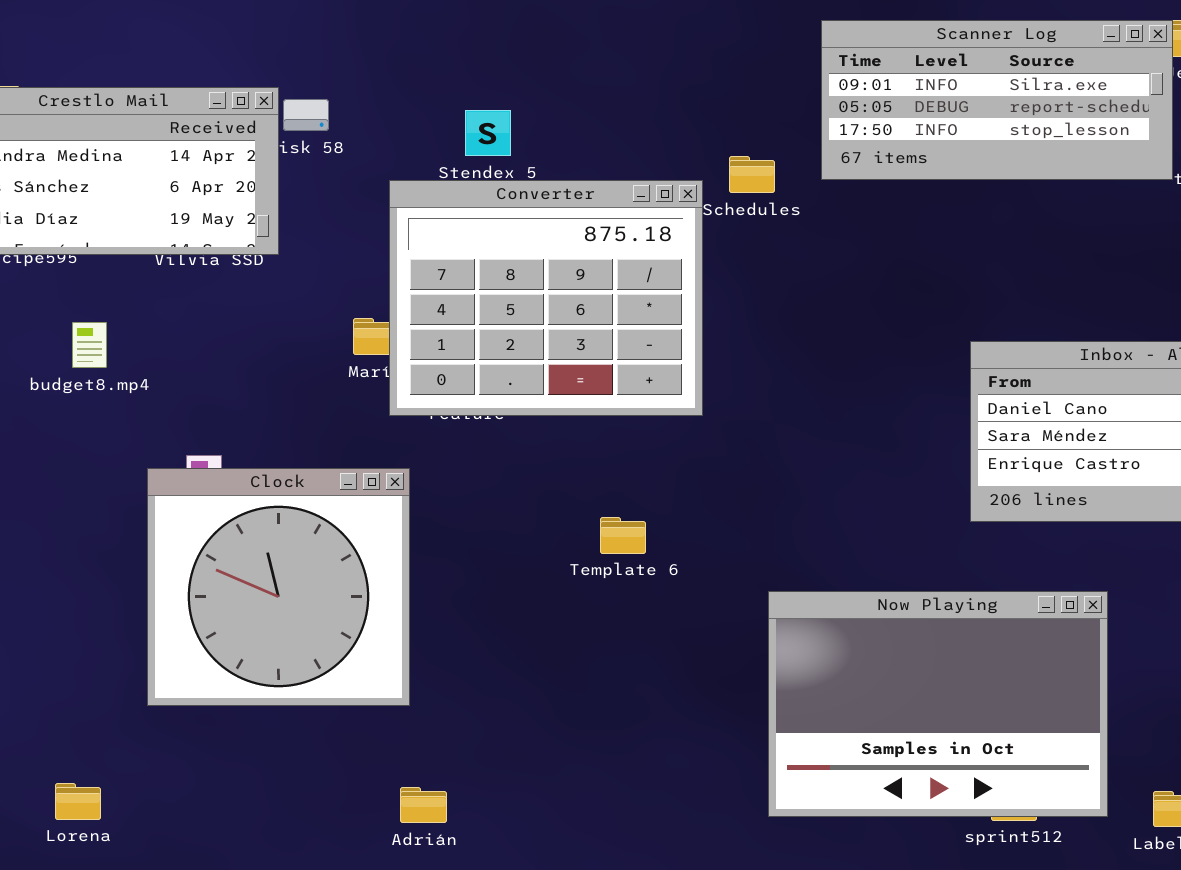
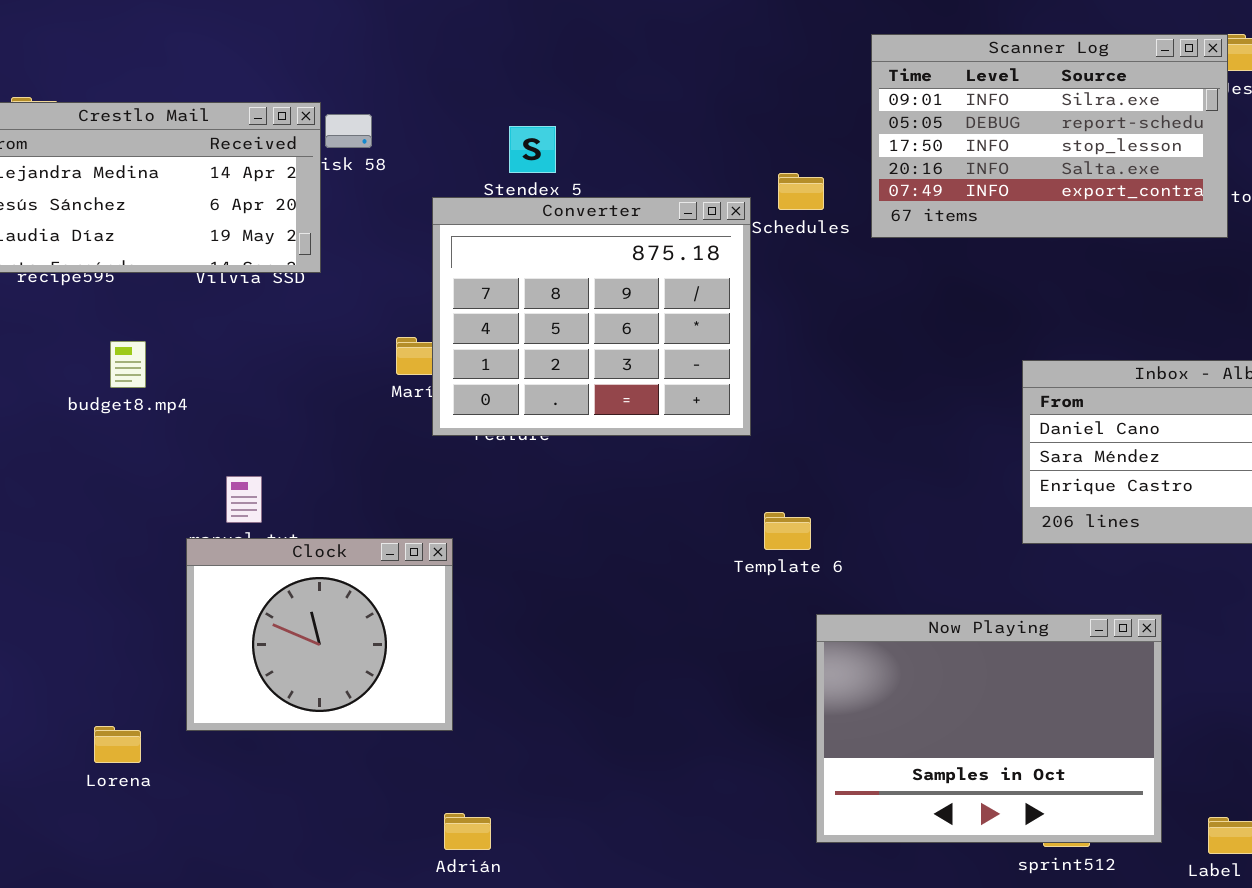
Scanner Log: [821,20,1173,180] -> [871,34,1228,238], resized
Clock: [147,468,410,706] -> [186,538,453,731], resized
Template 6: [600,517,646,554] -> [764,512,811,550], moved
Lorena: [55,783,101,820] -> [94,726,141,763], moved

